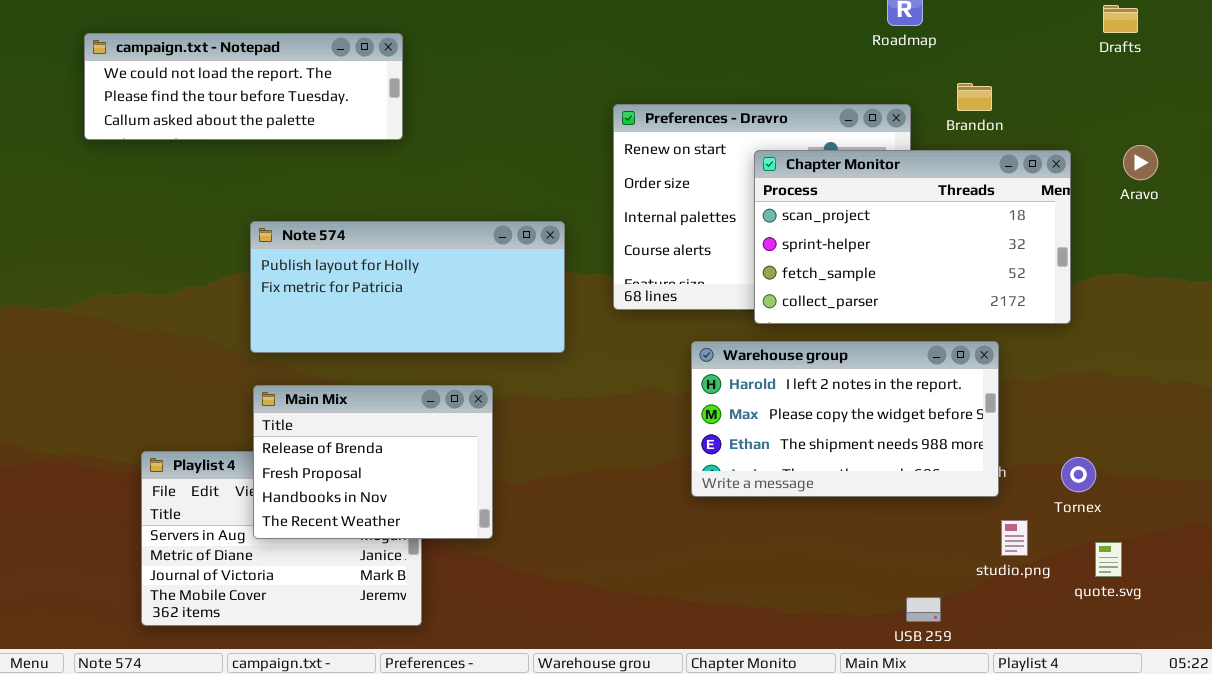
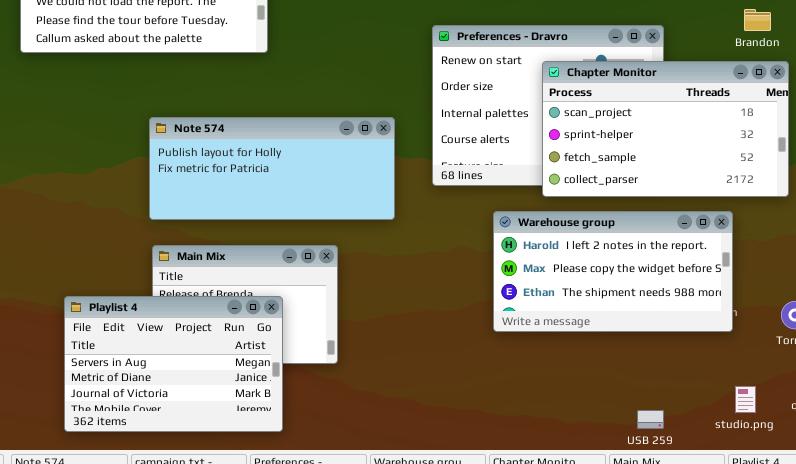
Brandon: [957,83,992,111] -> [744,9,771,31], moved
Playlist 4: [141,451,422,626] -> [64,296,283,432], raised
studio.png: [1001,520,1028,556] -> [735,386,756,413], moved
USB 259: [906,597,941,622] -> [637,410,664,429], moved

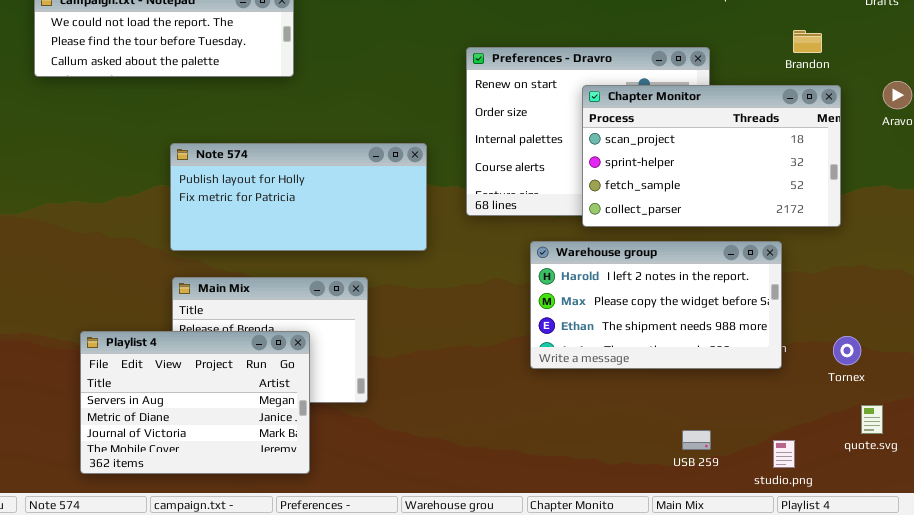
studio.png: [735,386,756,413] -> [773,440,795,468], moved
USB 259: [637,410,664,429] -> [682,430,711,450], moved

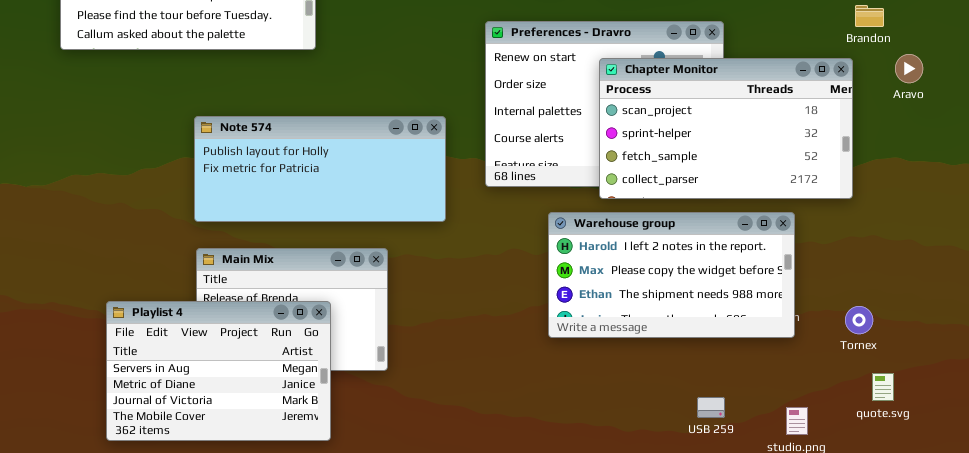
Brandon: [793,30,822,53] -> [855,5,884,27], moved

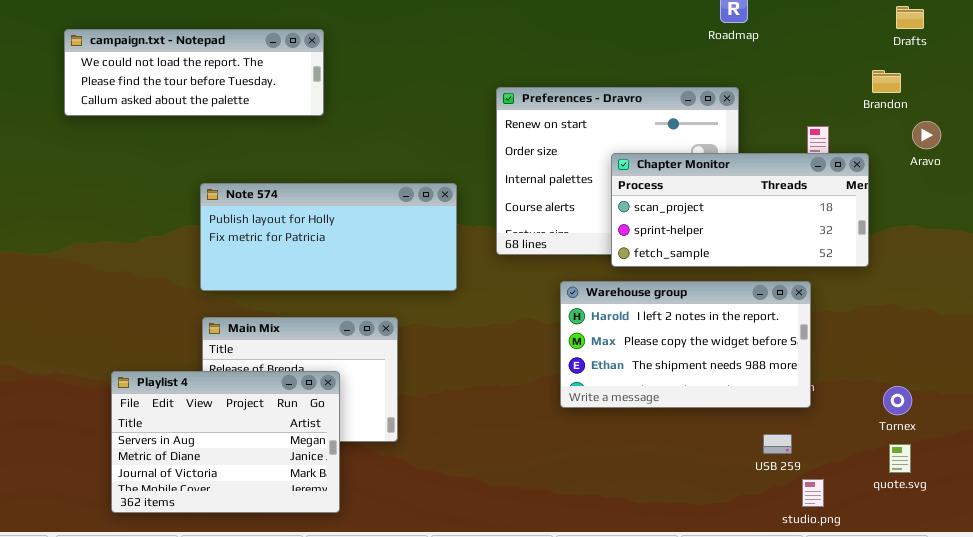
Chapter Monitor: [599,58,853,199] -> [611,153,869,267], resized
Tornex: [845,306,873,334] -> [883,386,912,415], moved
USB 259: [697,397,725,418] -> [763,434,792,454], moved

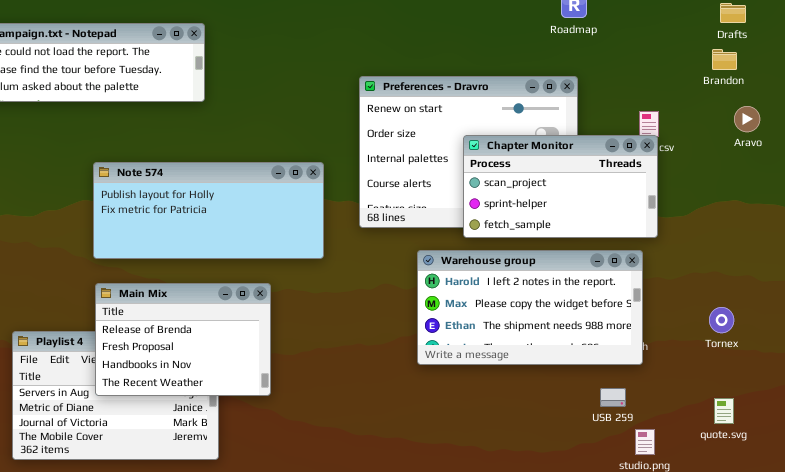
Brandon: [872,70,901,93] -> [712,49,737,70], moved
Chapter Monitor: [611,153,869,267] -> [463,135,658,238], resized
Main Mix: [202,317,398,442] -> [95,283,271,396], raised
Tornex: [883,386,912,415] -> [709,307,734,333], moved

